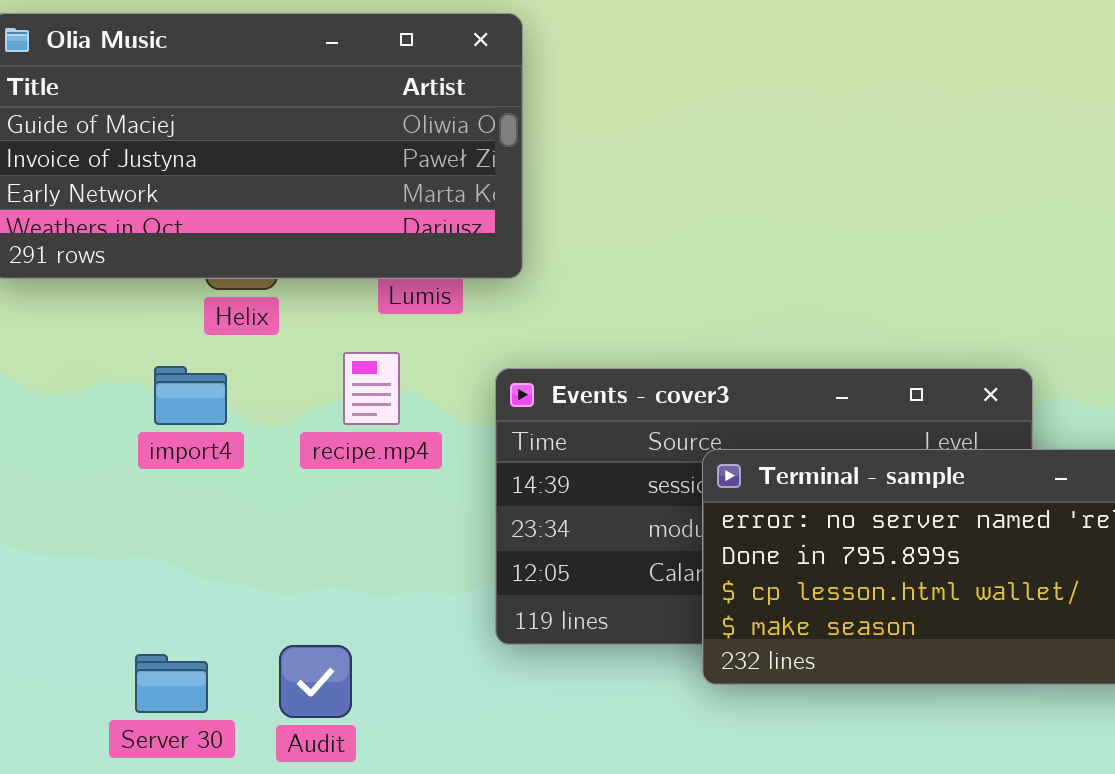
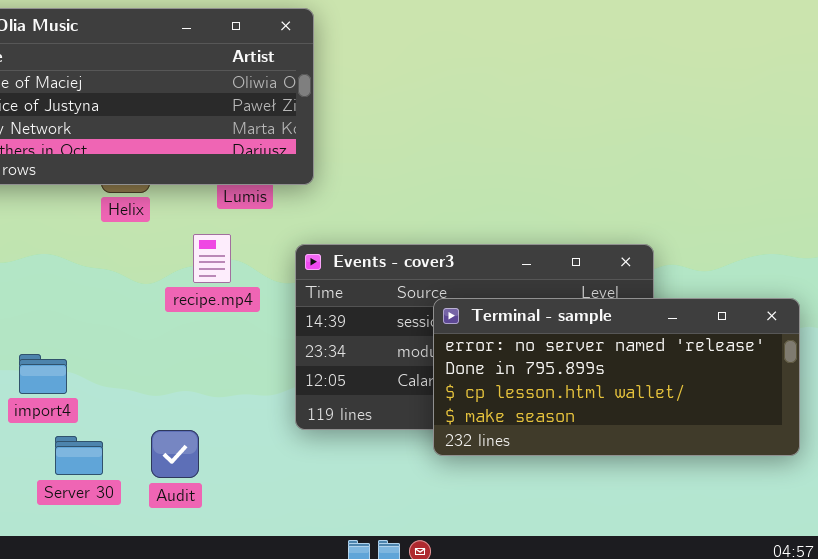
import4: [154,366,227,425] -> [19,354,67,394], moved

